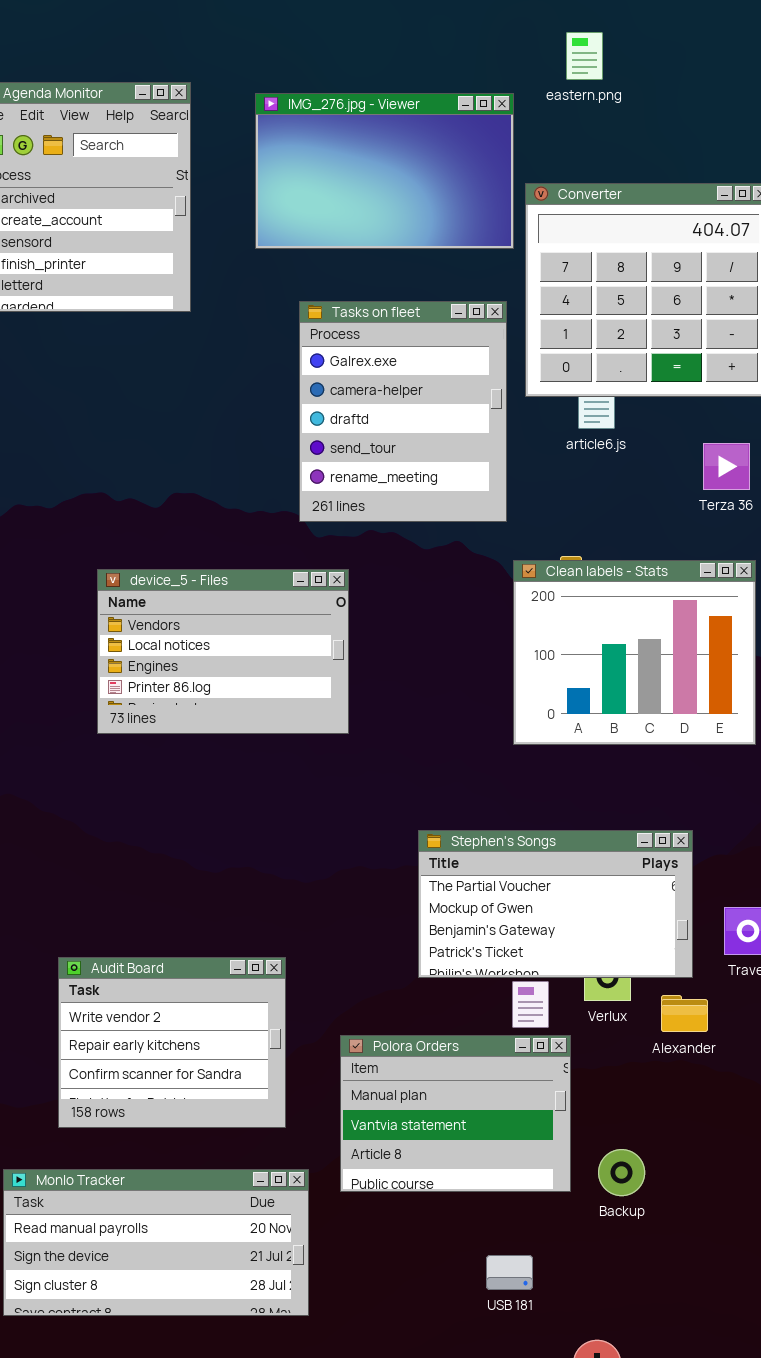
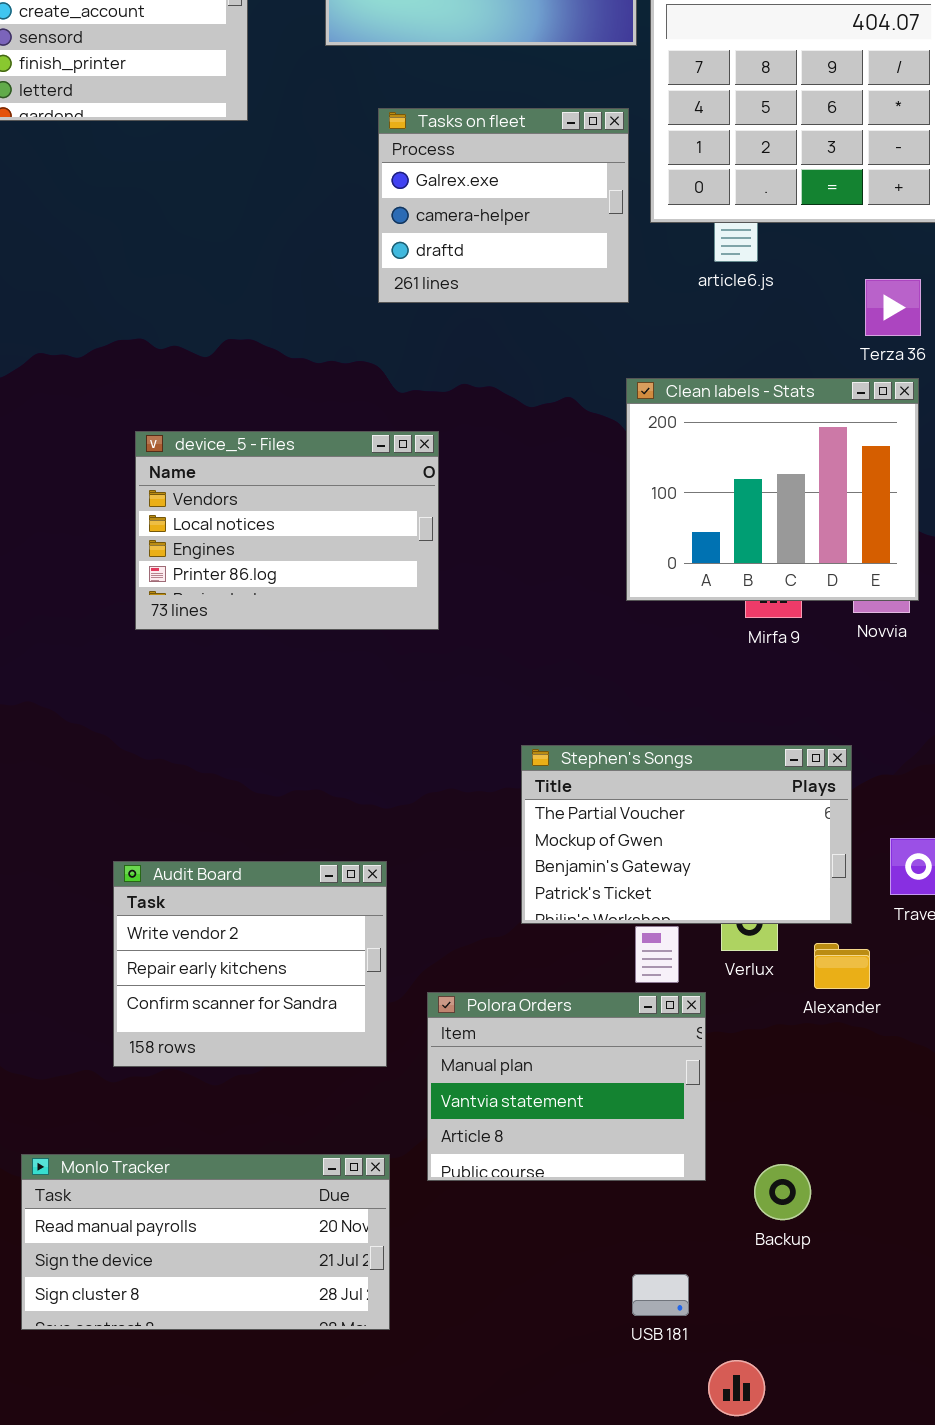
Tasks on fleet: [299,301,507,522] -> [378,108,629,303], resized
Clean labels - Stats: [513,560,756,745] -> [626,378,919,601], moved
Audit Board: [58,957,286,1128] -> [113,861,387,1067], moved
Backup: [598,1149,645,1196] -> [754,1164,811,1220], moved
USB 181: [486,1255,533,1290] -> [632,1274,689,1316], moved

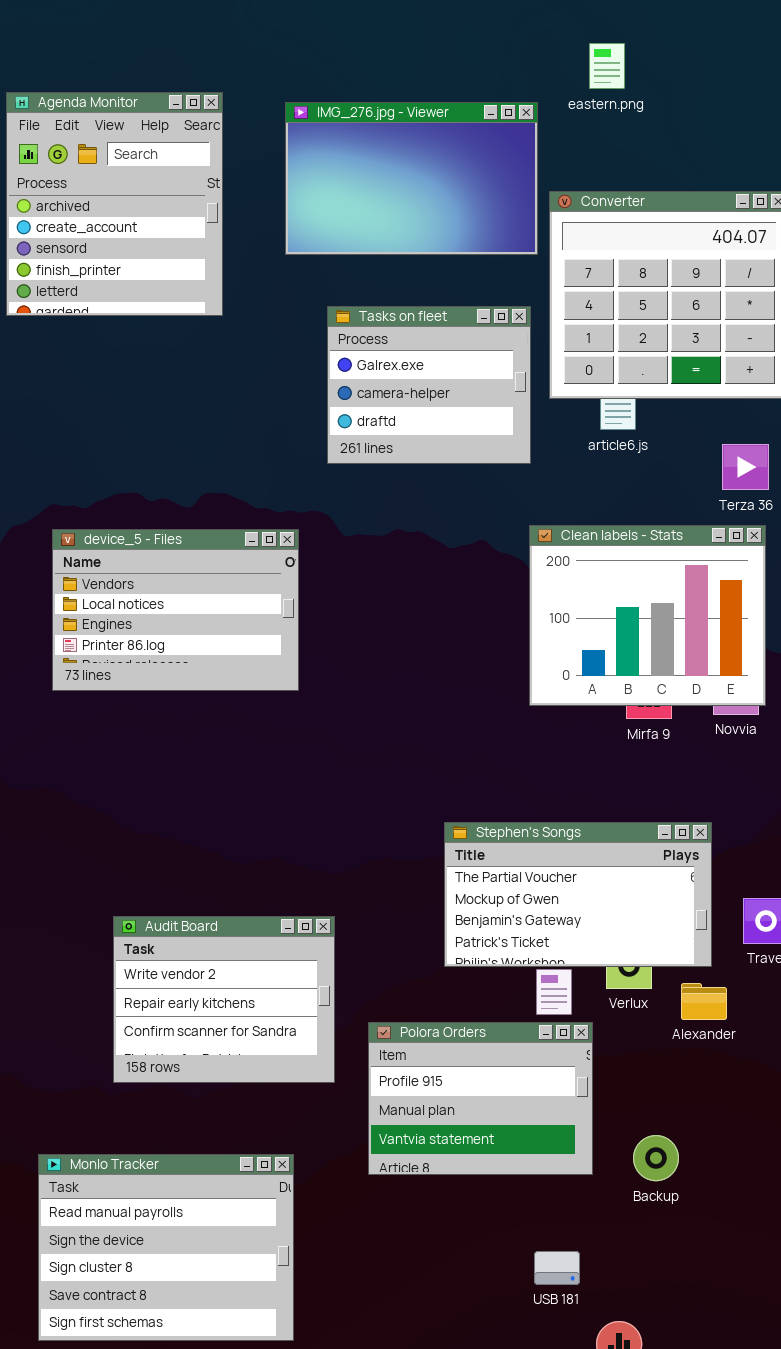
device_5 - Files: [135,431,439,630] -> [52,529,299,691], moved
Polora Orders: [427,992,706,1181] -> [368,1022,593,1175], scrolled up 1 row
Monlo Tracker: [21,1154,390,1330] -> [38,1154,294,1341], resized
Backup: [754,1164,811,1220] -> [633,1135,679,1181], moved

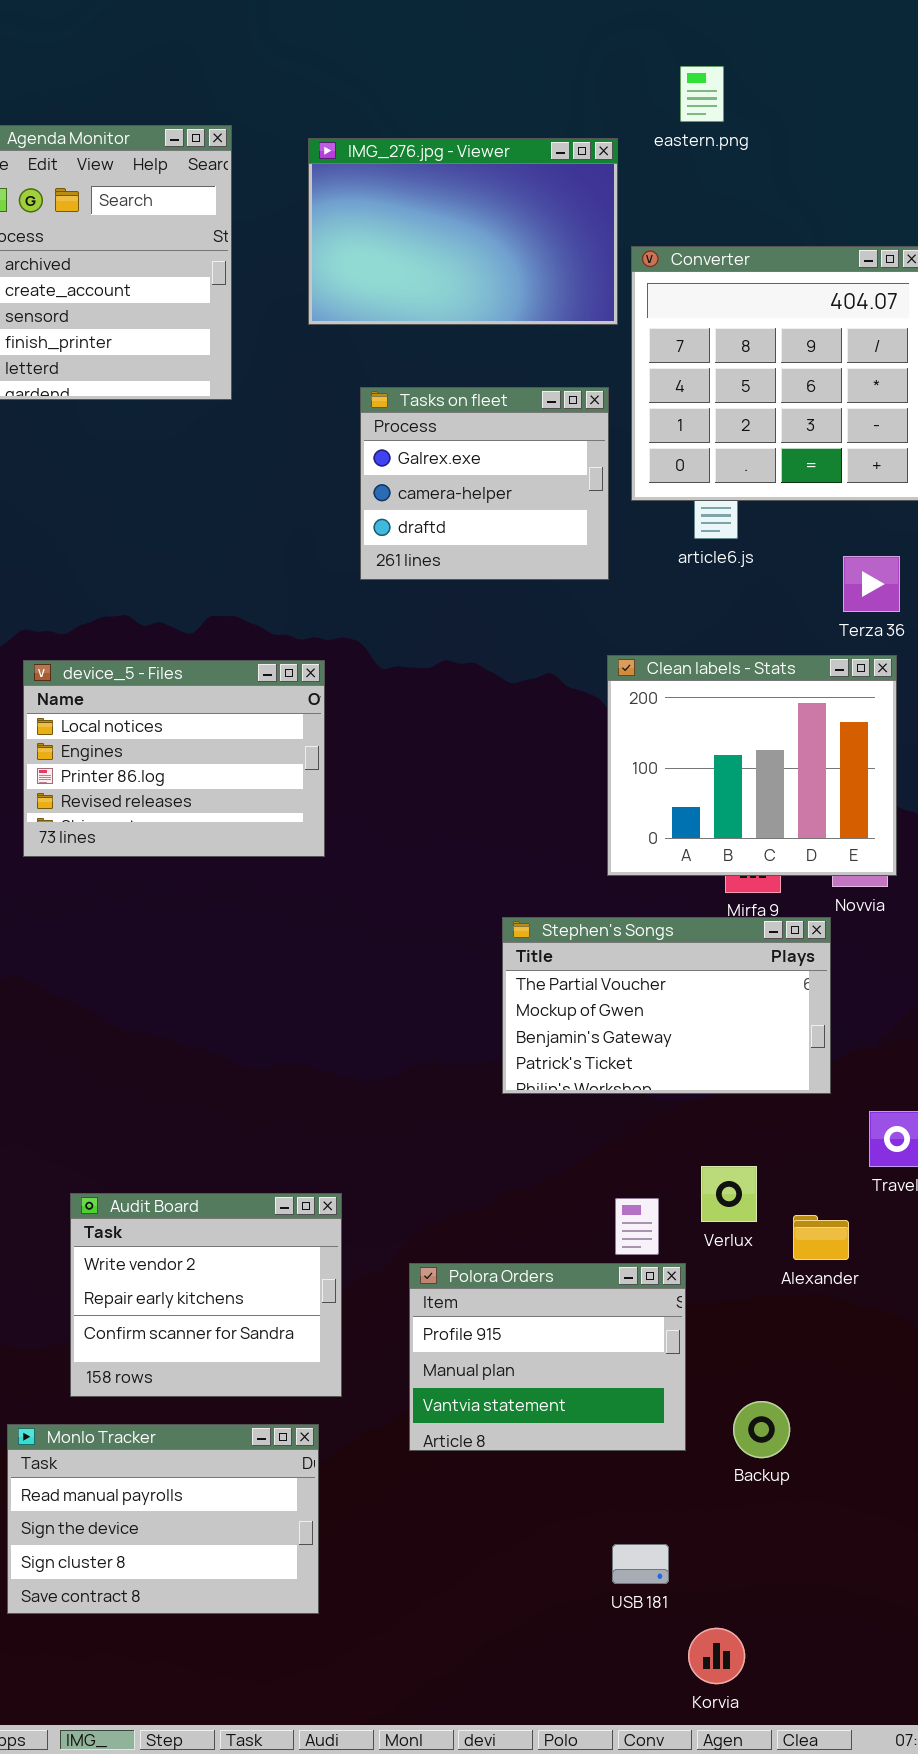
device_5 - Files: [52,529,299,691] -> [23,660,325,857], scrolled down 1 row
Stephen's Songs: [444,822,712,967] -> [502,917,831,1094], moved
Audit Board: [113,916,335,1083] -> [70,1193,342,1397], moved
Monlo Tracker: [38,1154,294,1341] -> [7,1424,319,1614], resized

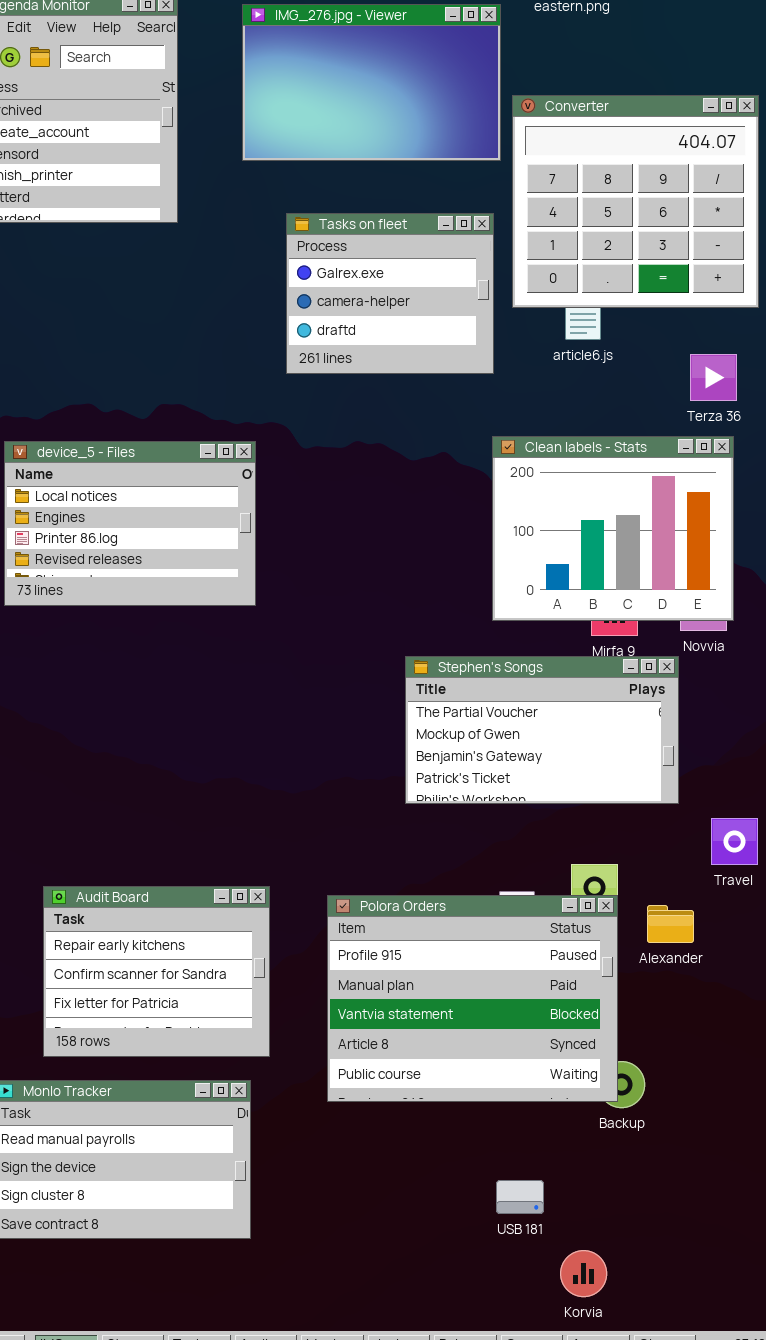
Audit Board: [70,1193,342,1397] -> [43,886,270,1057], scrolled down 1 row
Polora Orders: [409,1263,686,1451] -> [327,895,618,1102], resized

